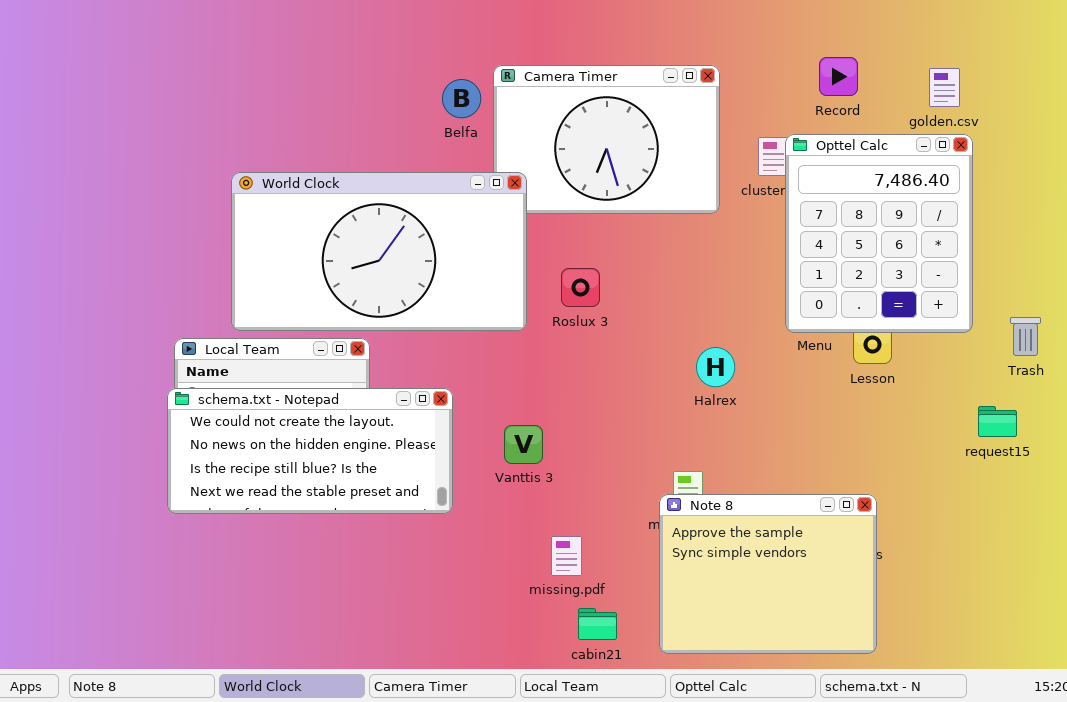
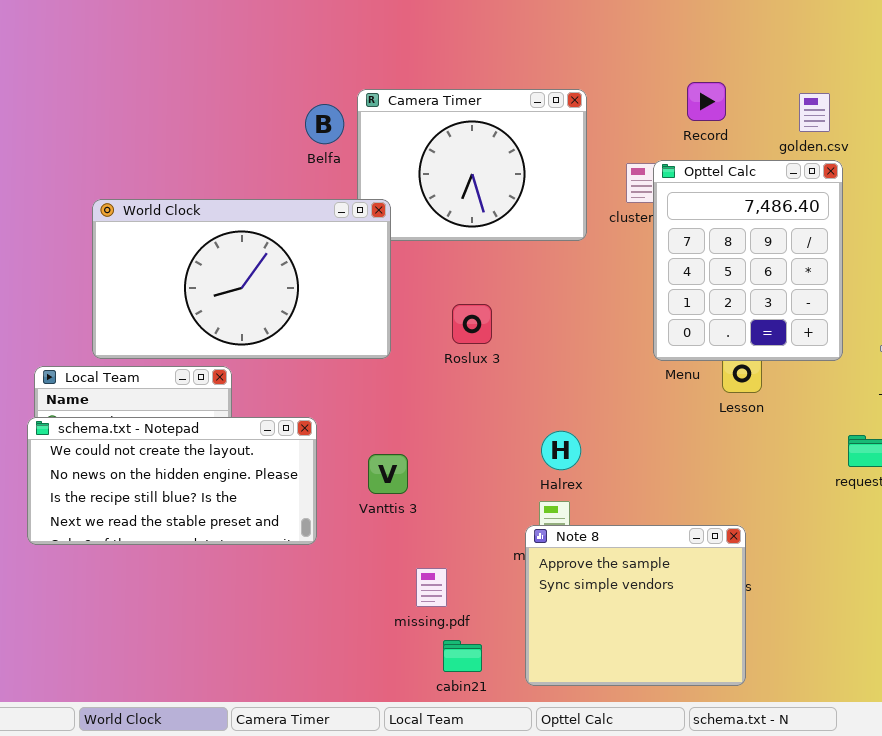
Roslux 3: [561,268,600,307] -> [452,304,492,344], moved
Halrex: [696,347,735,387] -> [541,431,581,470], moved

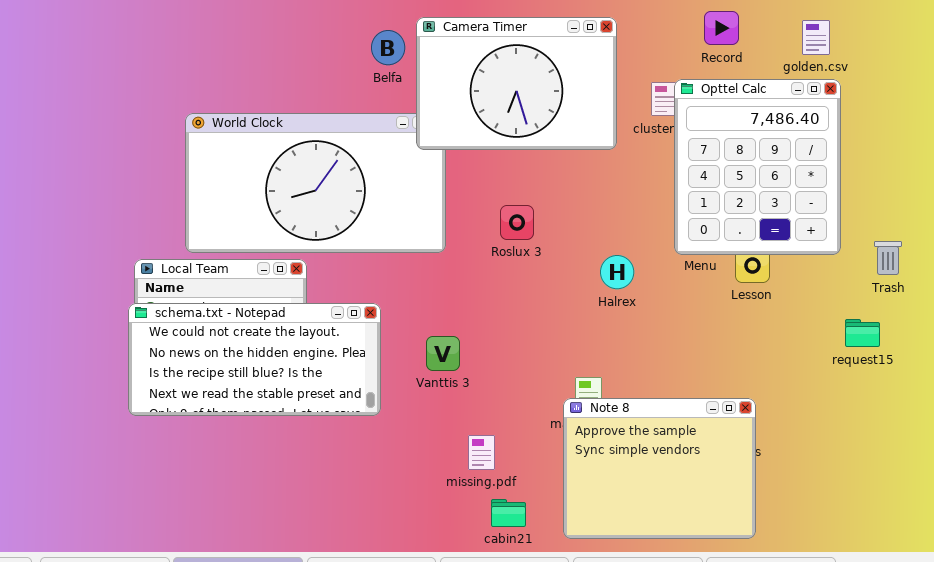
Camera Timer: [357,89,587,241] -> [416,17,617,150], raised
Halrex: [541,431,581,470] -> [600,255,634,289], moved

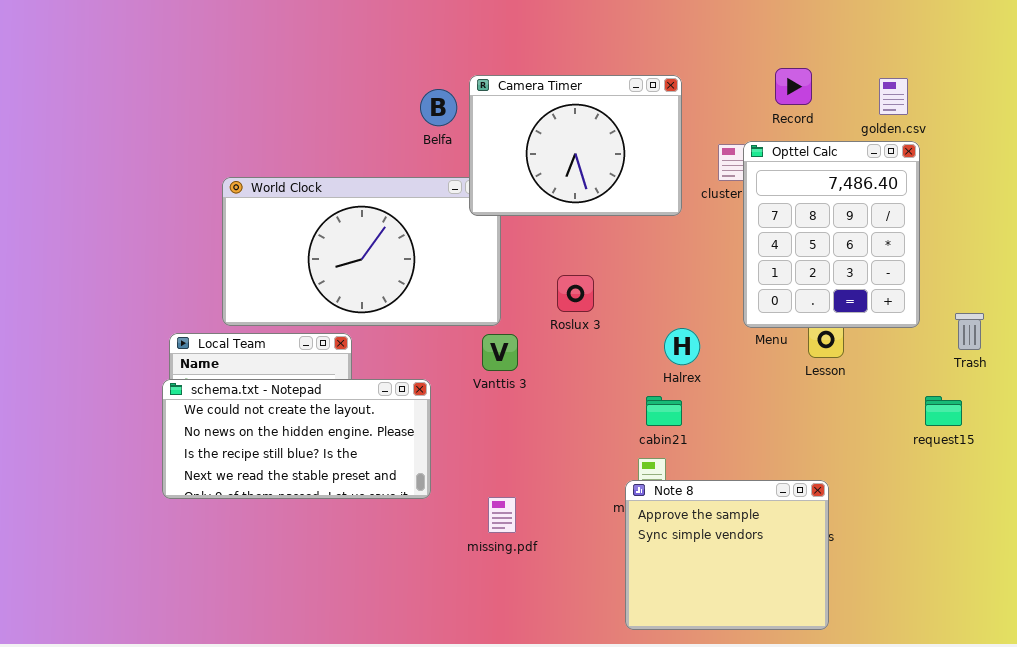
Vanttis 3: [426,336,460,371] -> [482,334,518,371], moved
missing.pdf: [468,435,495,470] -> [488,497,516,533], moved
cabin21: [491,499,526,527] -> [646,396,682,426], moved

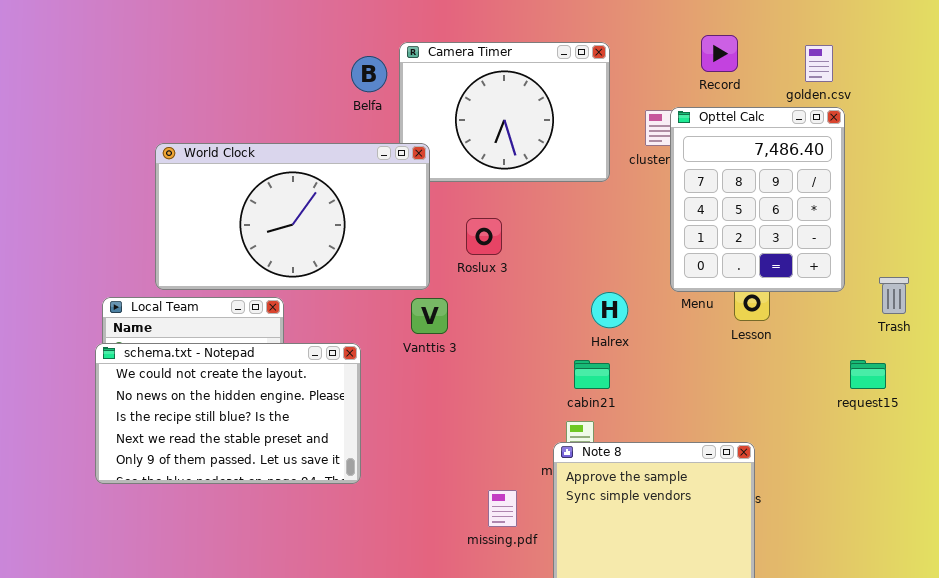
World Clock: [222,177,501,326] -> [155,143,430,290], raised
Roslux 3: [557,275,594,312] -> [466,218,502,255], moved
schema.txt - Notepad: [162,379,431,499] -> [95,343,361,484], resized
missing.pdf: [488,497,516,533] -> [488,490,517,527], moved

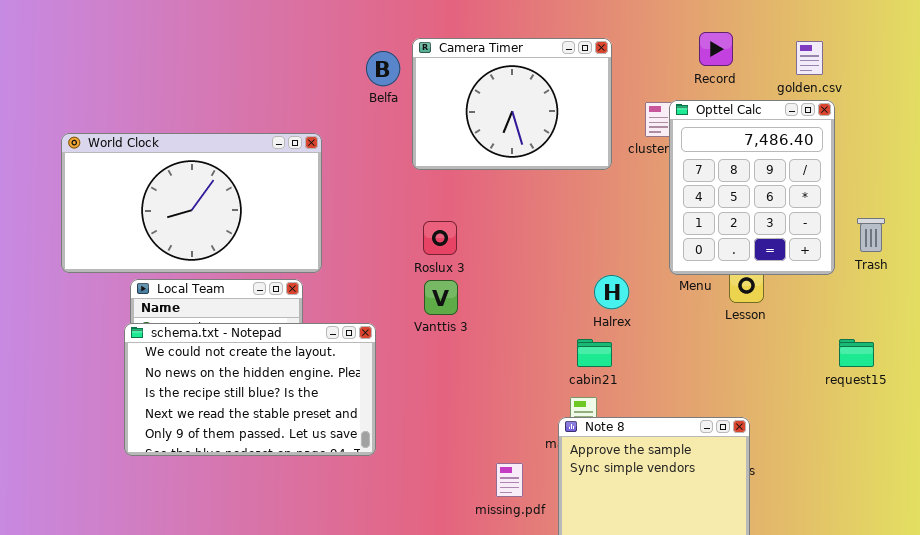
World Clock: [155,143,430,290] -> [61,133,322,273], moved
Roslux 3: [466,218,502,255] -> [423,221,457,255], moved
Trash: [879,277,909,314] -> [857,218,885,252], moved

